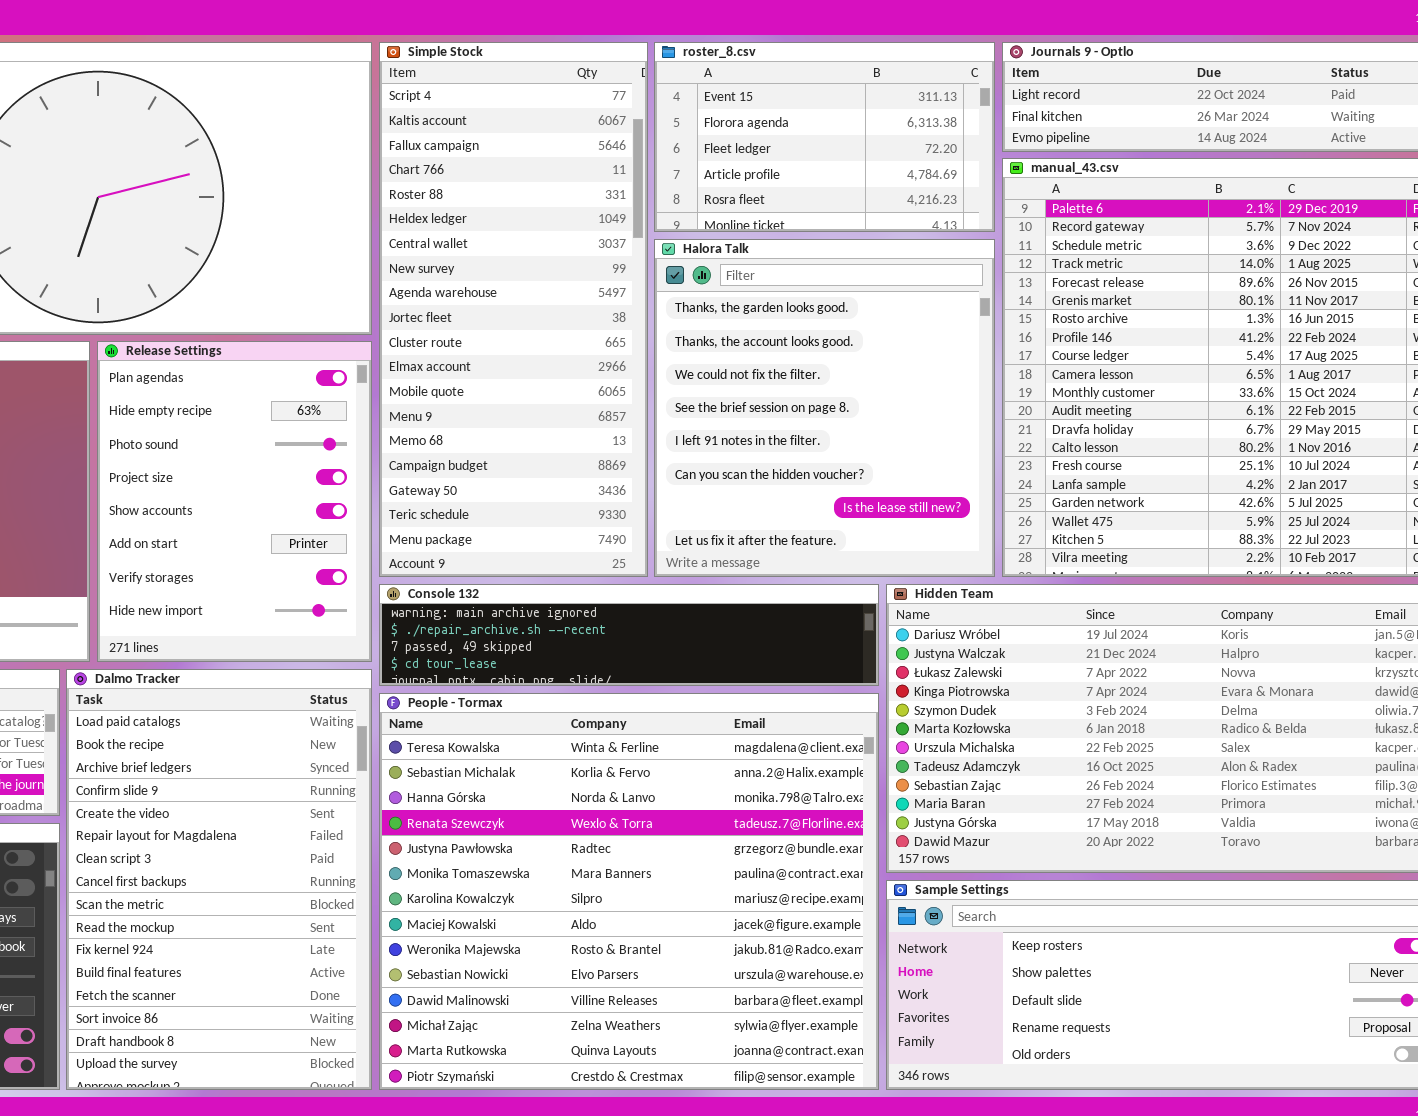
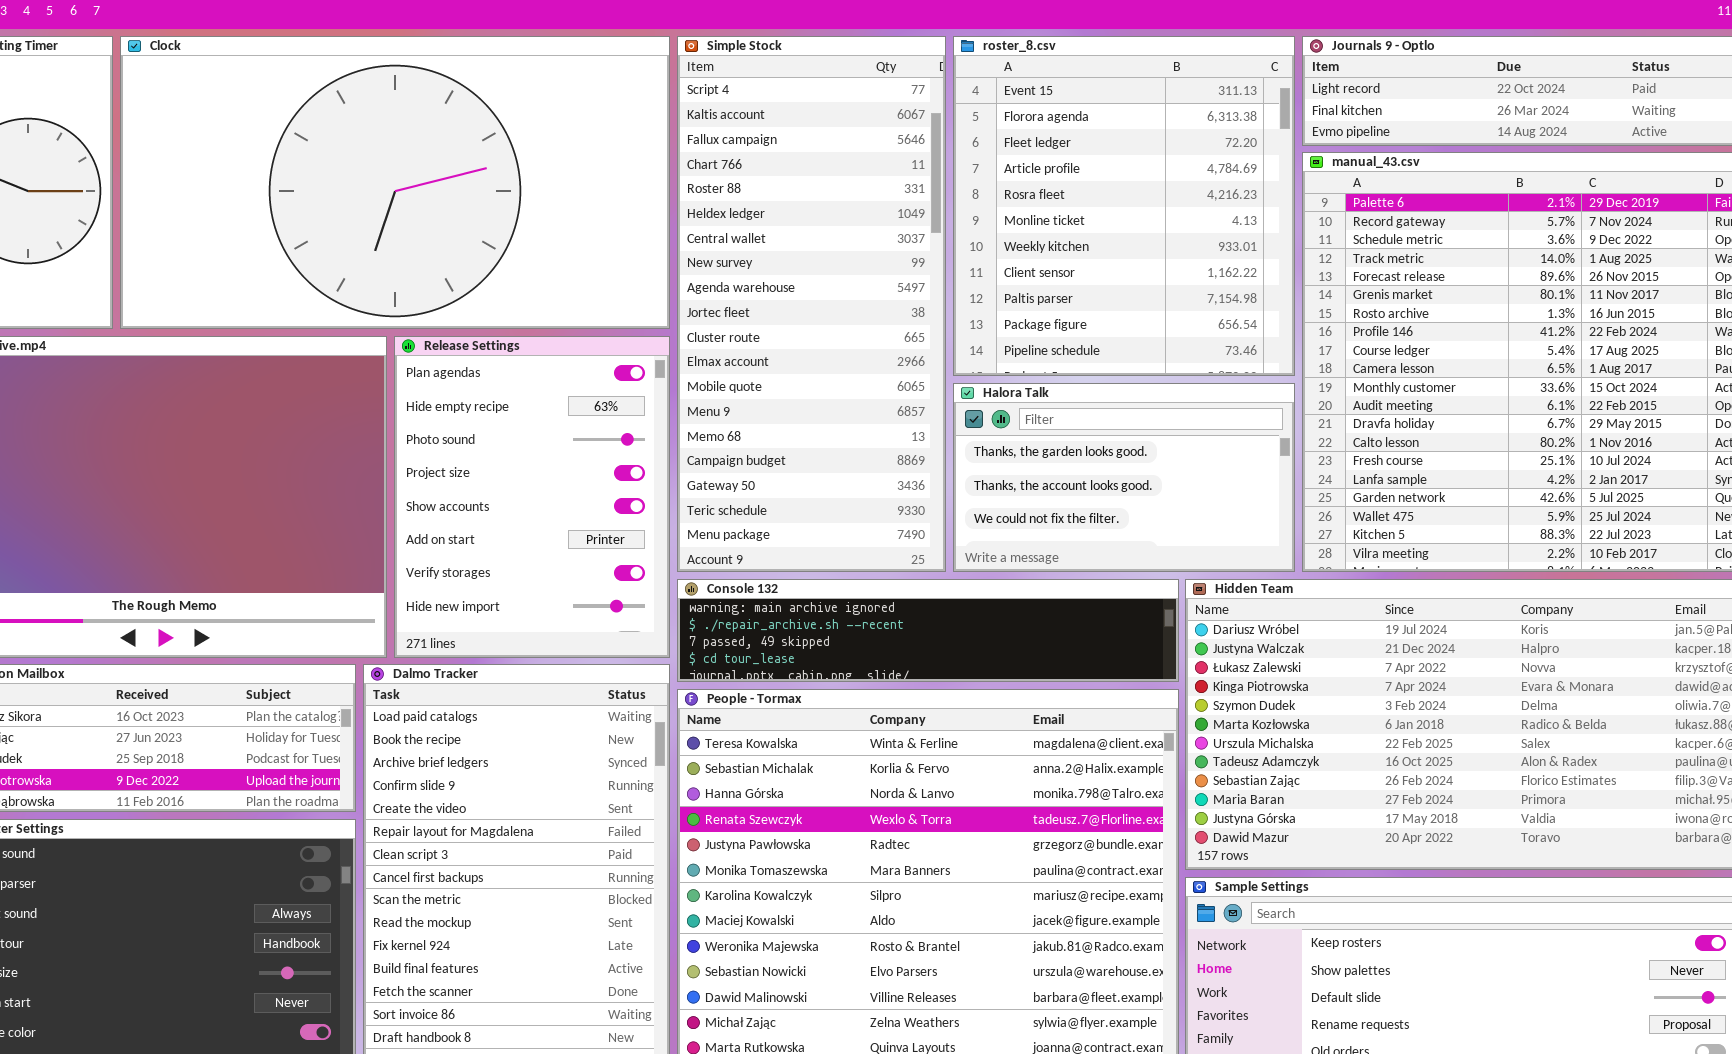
roster_8.csv: [654,42,995,232] -> [953,36,1295,376], resized
Halora Talk: [654,239,995,577] -> [953,383,1295,572], resized

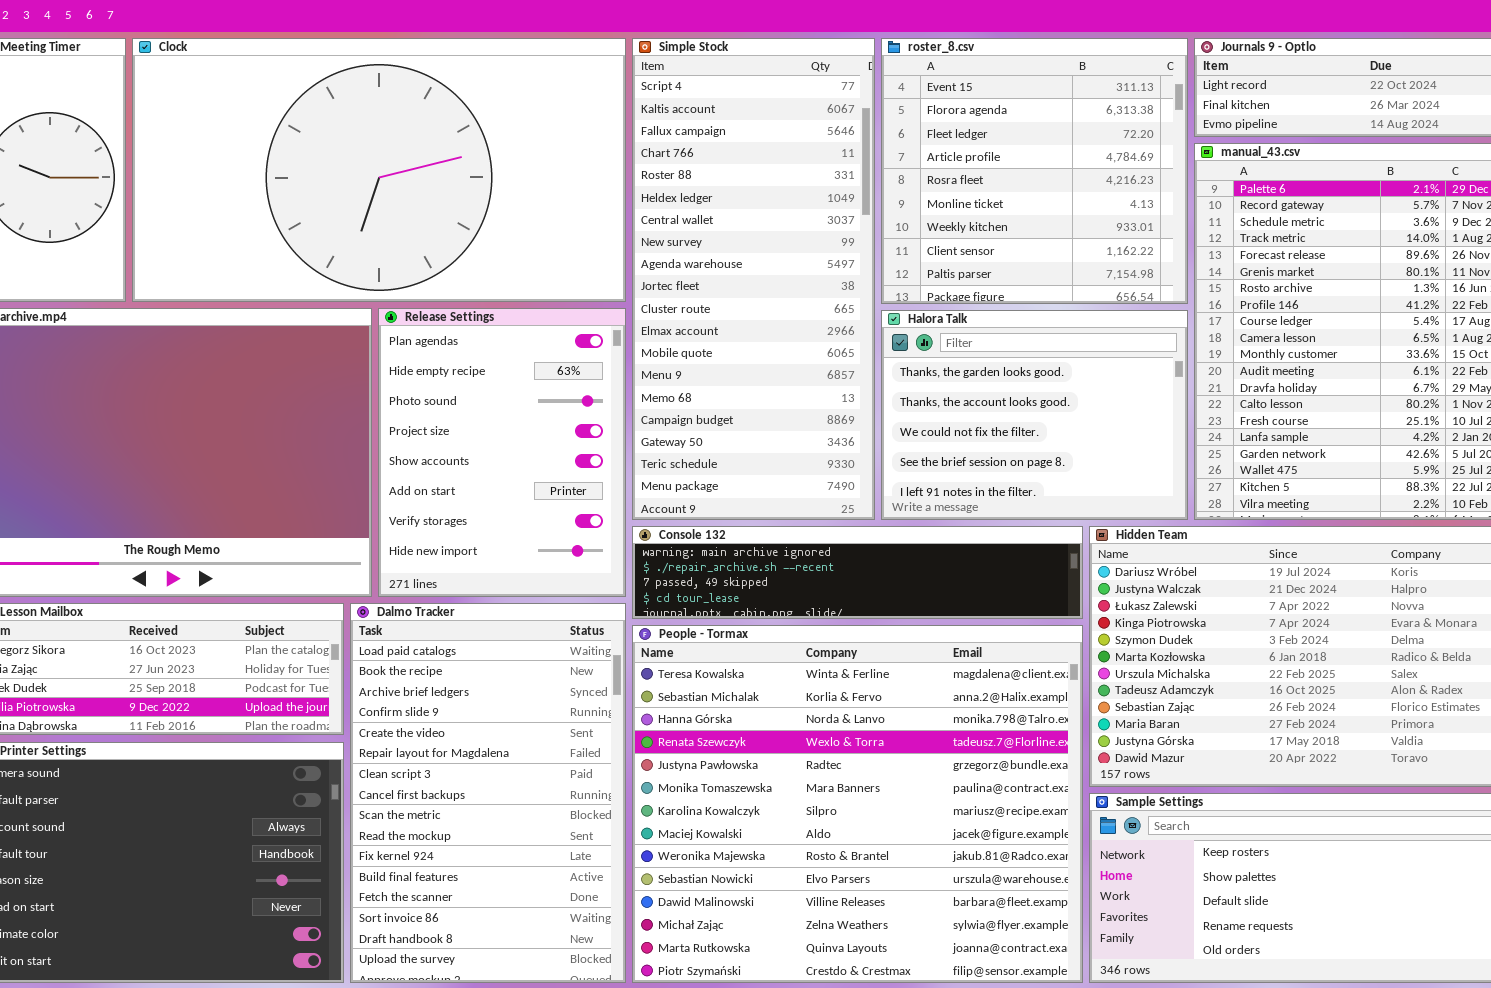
roster_8.csv: [953,36,1295,376] -> [881,38,1188,304], resized
Halora Talk: [953,383,1295,572] -> [881,310,1188,520], resized

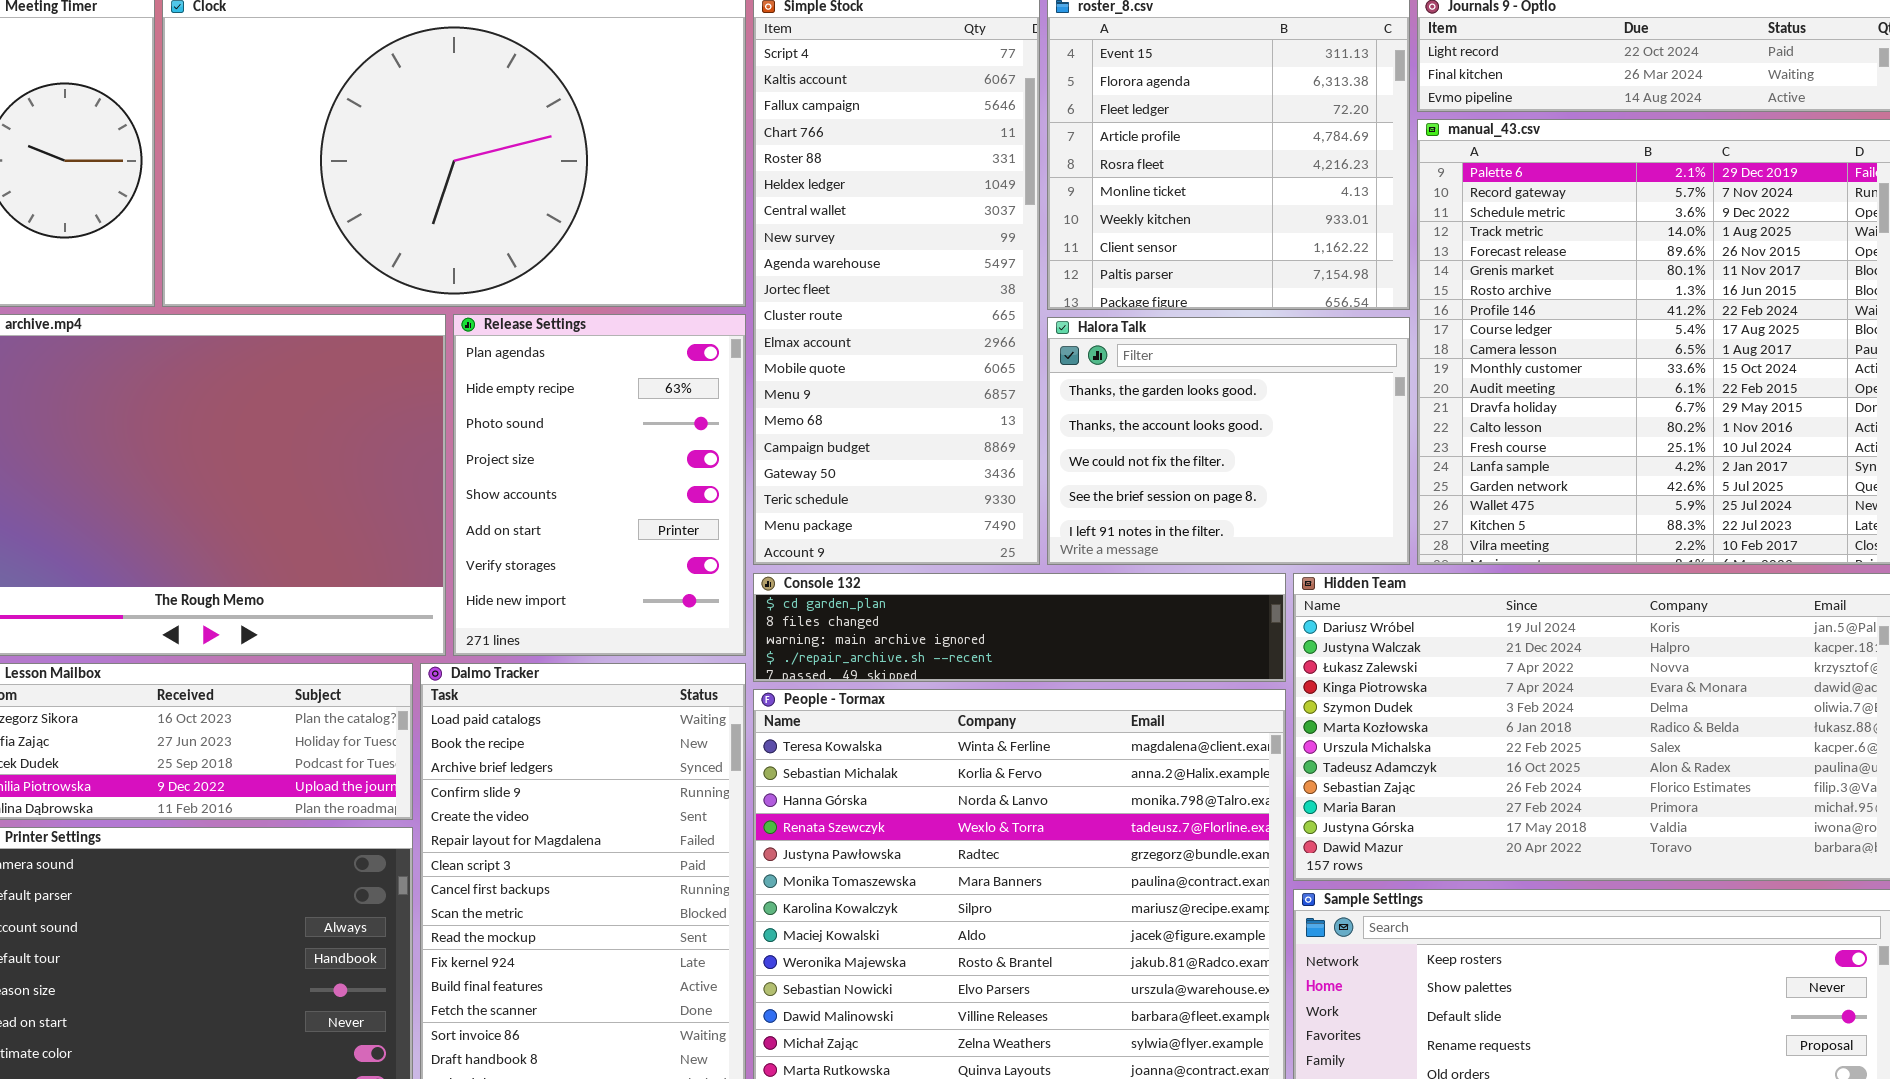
Console 132: [632,526,1083,619] -> [753,573,1286,682], scrolled up 2 rows

